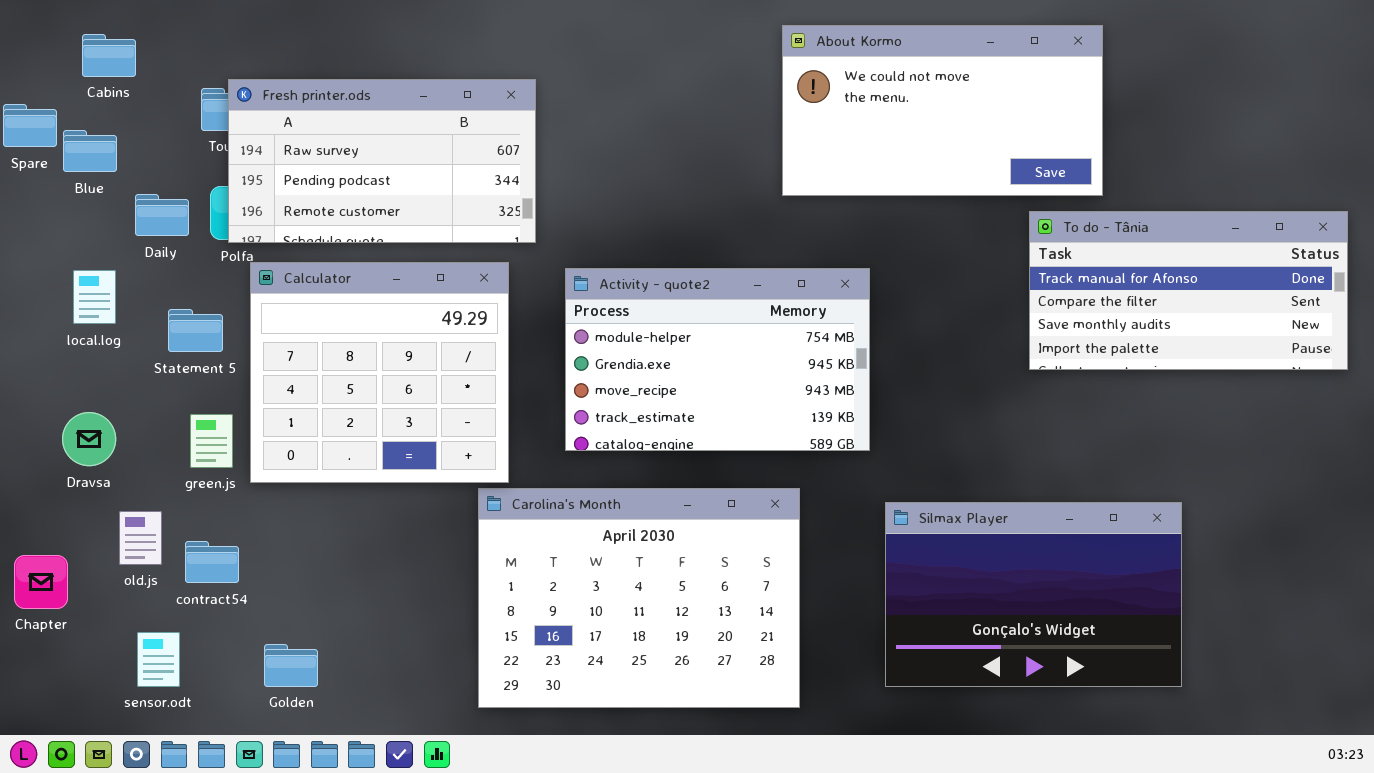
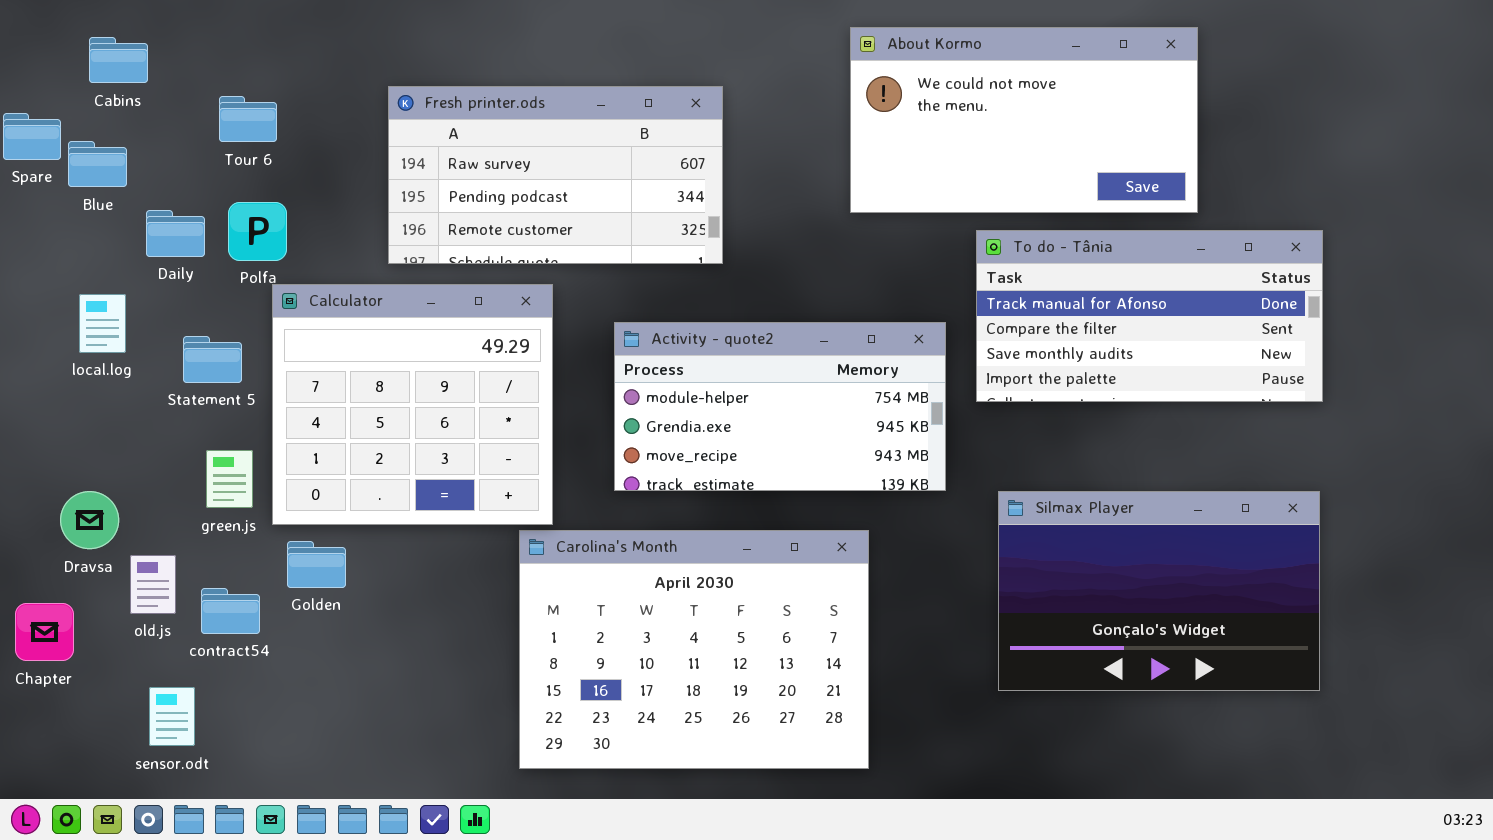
Fresh printer.ods: [228,79,536,243] -> [388,86,723,264], moved
To do - Tânia: [1029,211,1348,370] -> [976,230,1323,402], moved
Activity - quote2: [565,268,870,451] -> [614,322,946,491], resized
Dravsa: [62,412,116,466] -> [60,491,119,549], moved
Silmax Player: [885,502,1182,687] -> [998,491,1320,691], moved
Golden: [264,644,318,687] -> [287,541,346,588], moved

